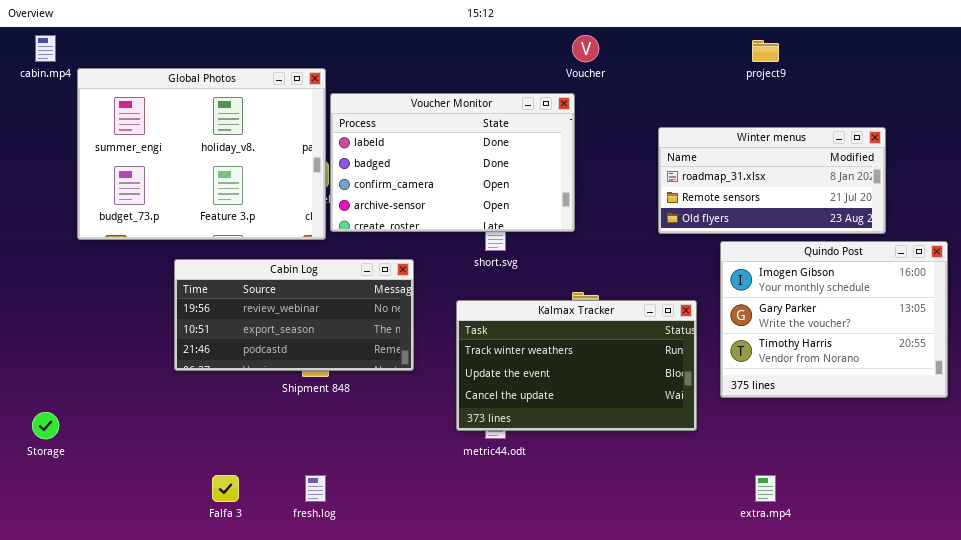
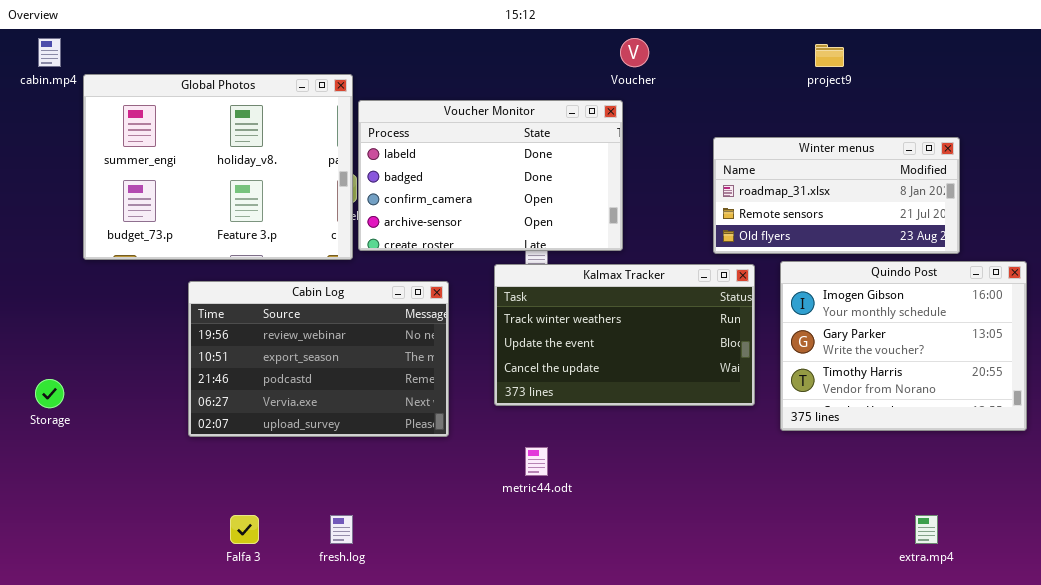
Cabin Log: [174,259,414,371] -> [188,281,449,437], resized
Kalmax Tracker: [456,300,697,431] -> [494,264,755,406], moved
Storage: [32,412,59,439] -> [35,379,64,408], moved
extra.mp4: [755,475,776,502] -> [915,515,938,544], moved

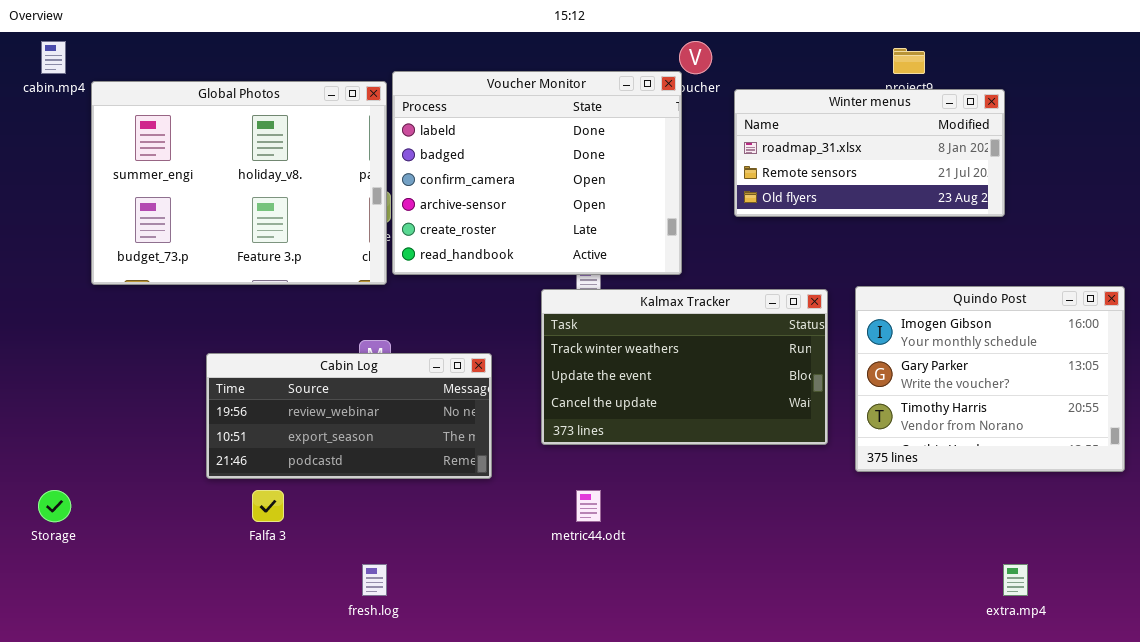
Voucher Monitor: [358,100,623,251] -> [392,71,682,275], resized
Winter menus: [713,137,960,254] -> [734,89,1005,217], moved
Cabin Log: [188,281,449,437] -> [206,353,492,479], resized
Storage: [35,379,64,408] -> [38,490,71,522], moved
Falfa 3: [230,515,259,544] -> [252,490,284,522], moved

